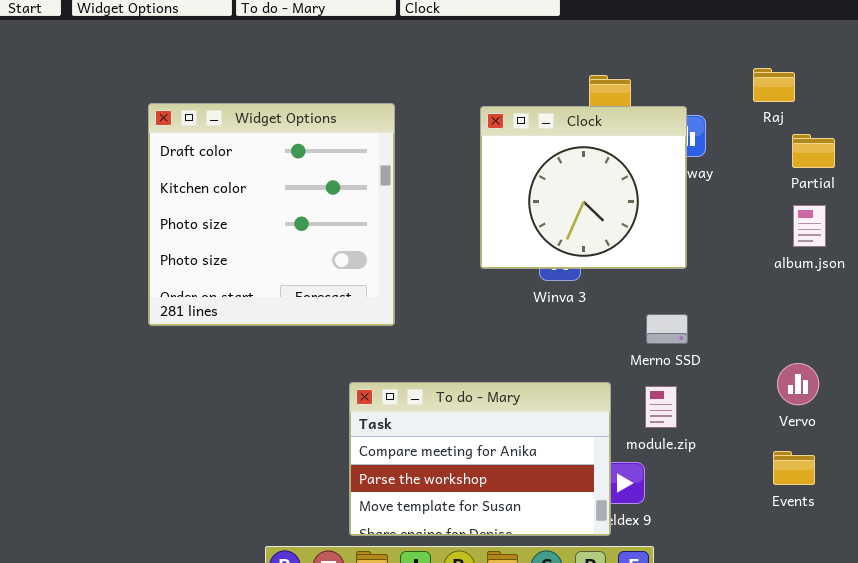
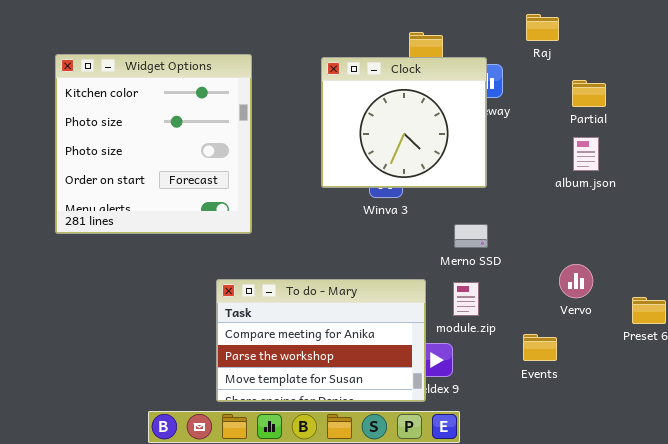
Raj: [753,68,795,102] -> [526,14,559,41], moved
Widget Options: [148,103,395,326] -> [55,54,252,234], scrolled down 1 row
Events: [773,451,815,485] -> [523,334,557,361], moved

